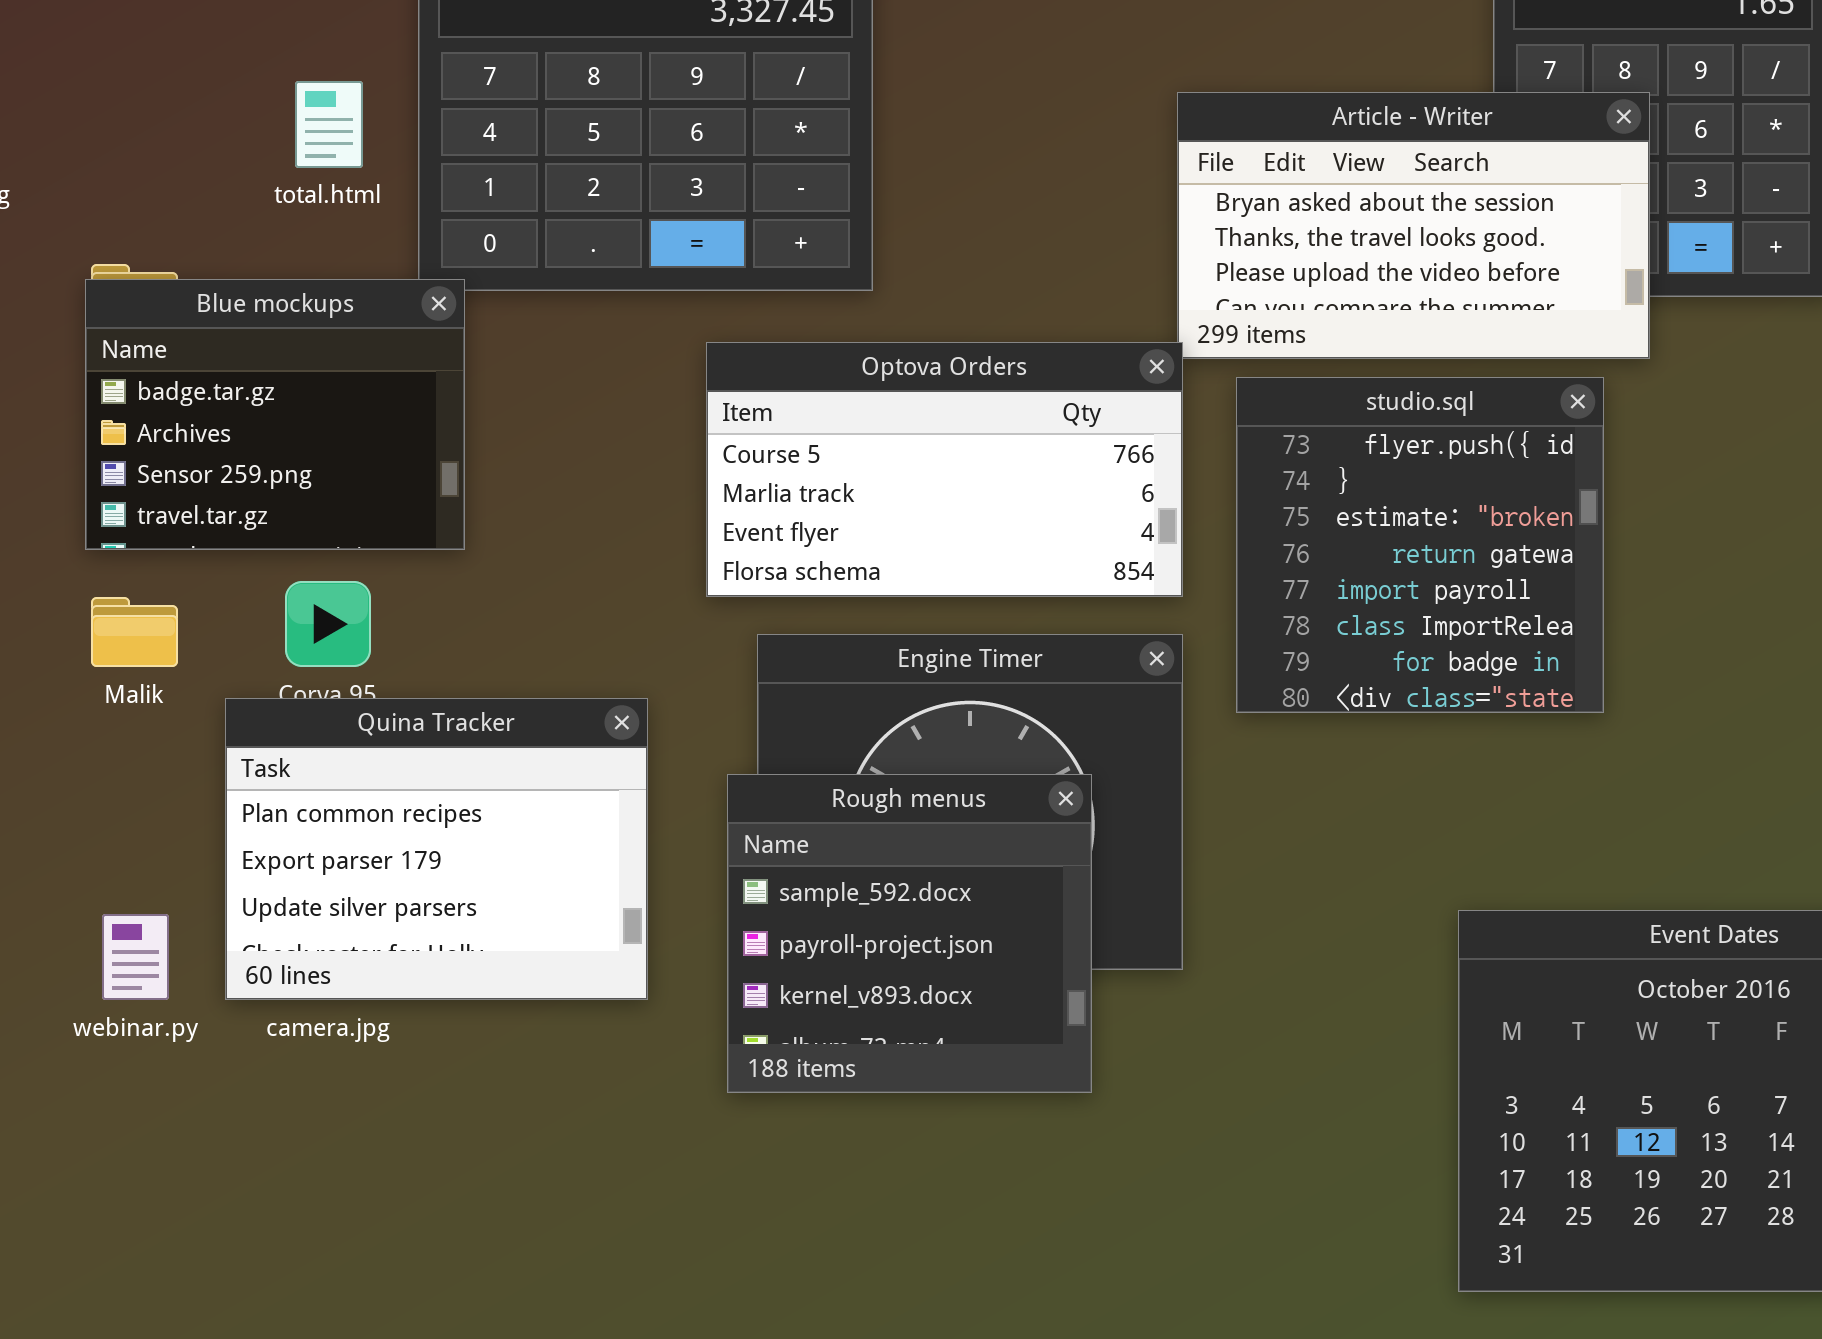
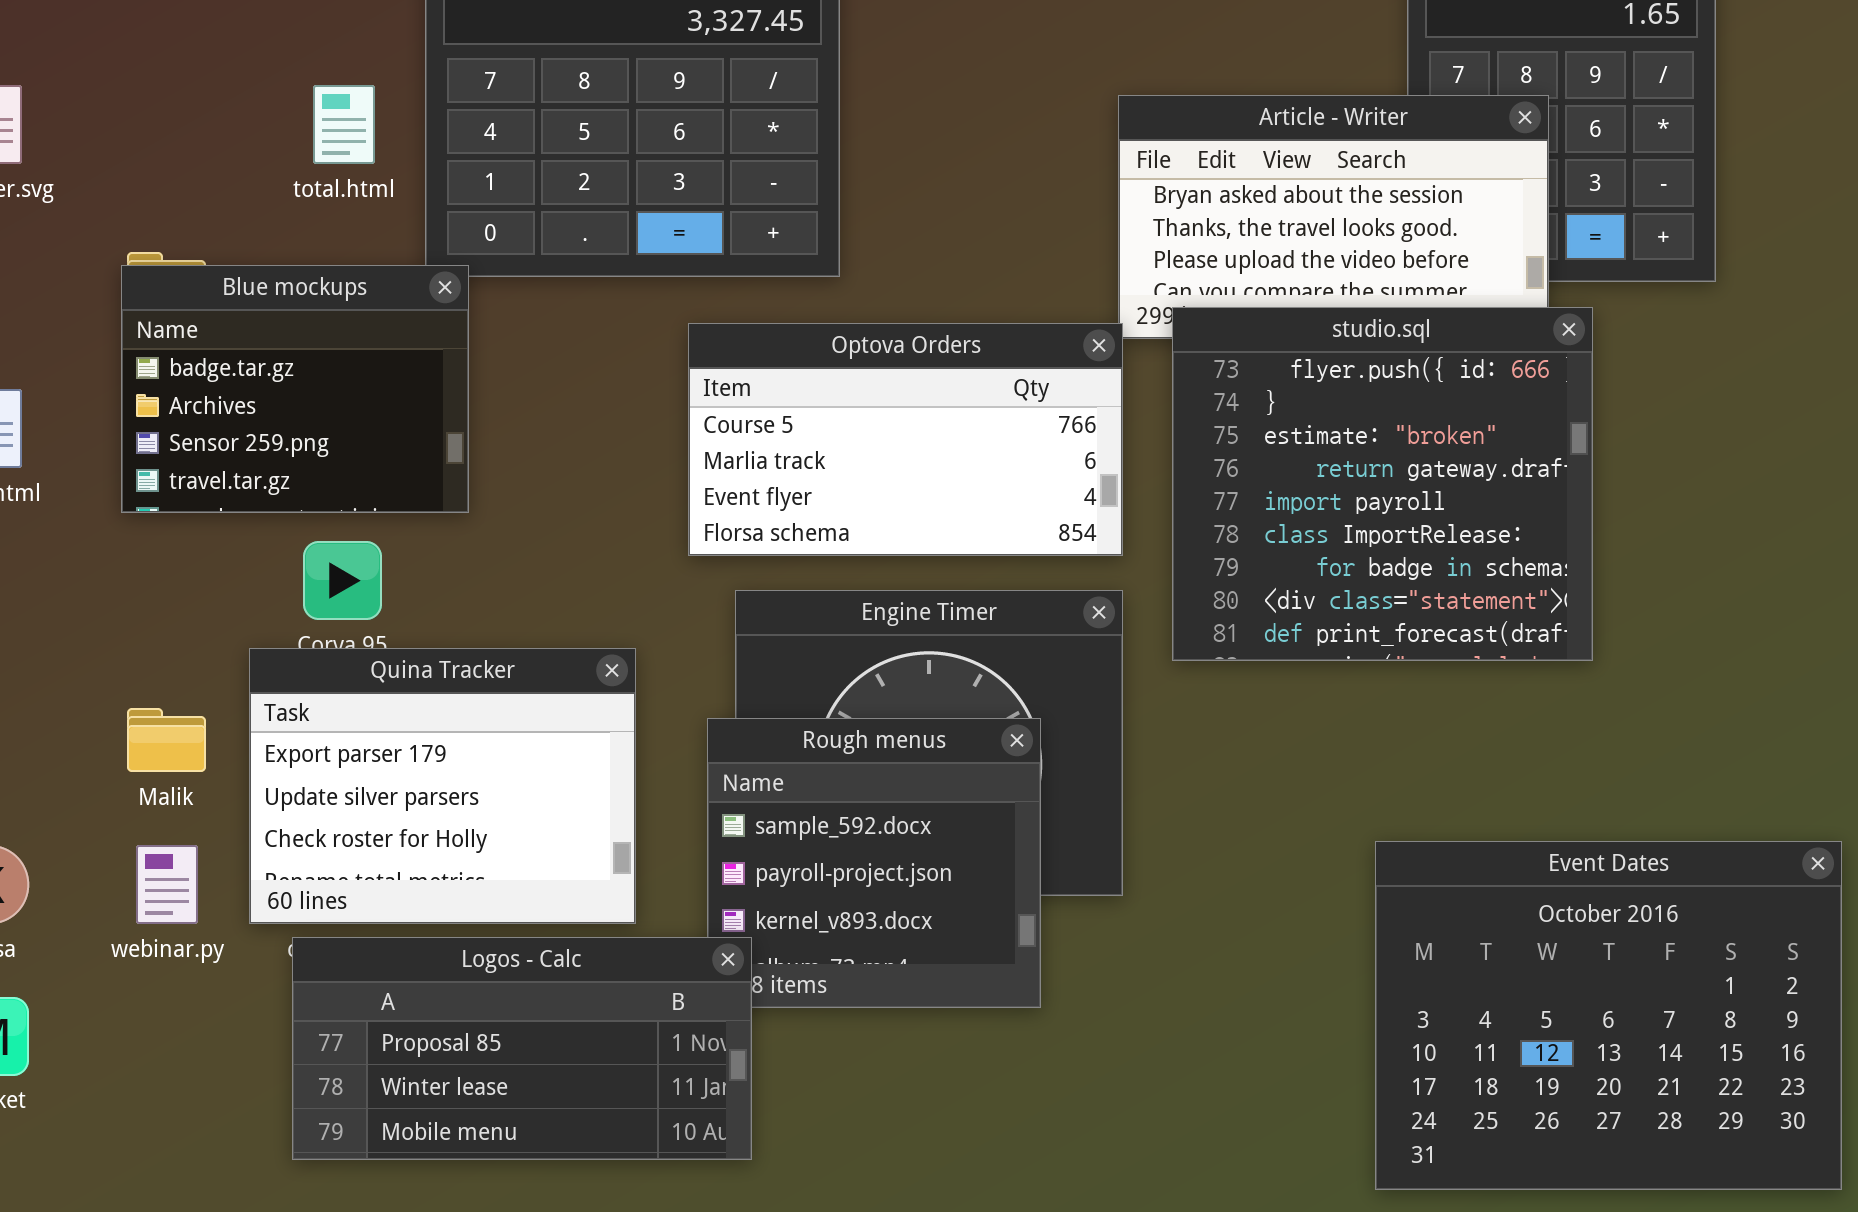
studio.sql: [1236,377,1604,713] -> [1172,307,1593,661], resized
Malik: [91,597,178,667] -> [127,708,206,772], moved
Quina Tracker: [225,698,648,1000] -> [249,648,636,924], scrolled down 1 row
Logos - Calc: none -> [292,937,752,1160], opened

